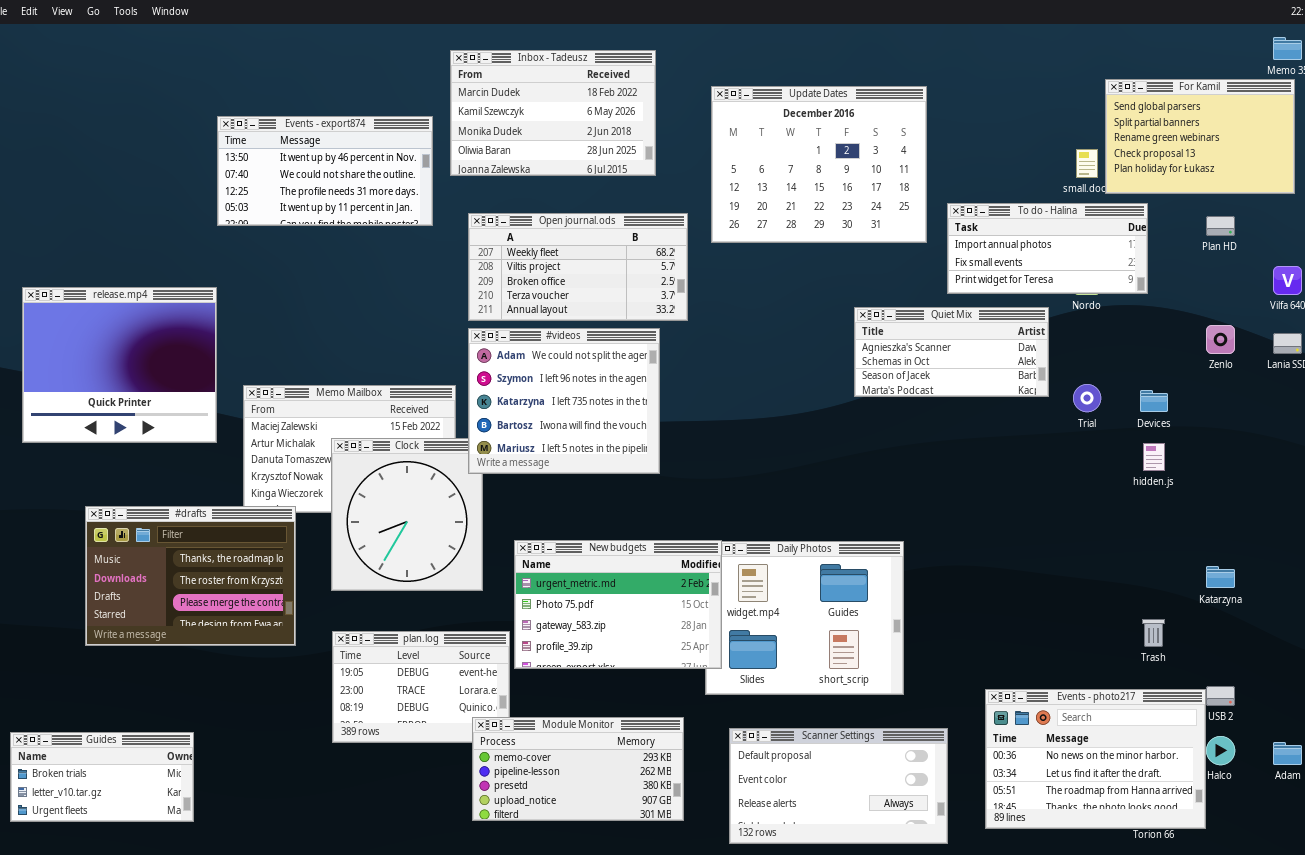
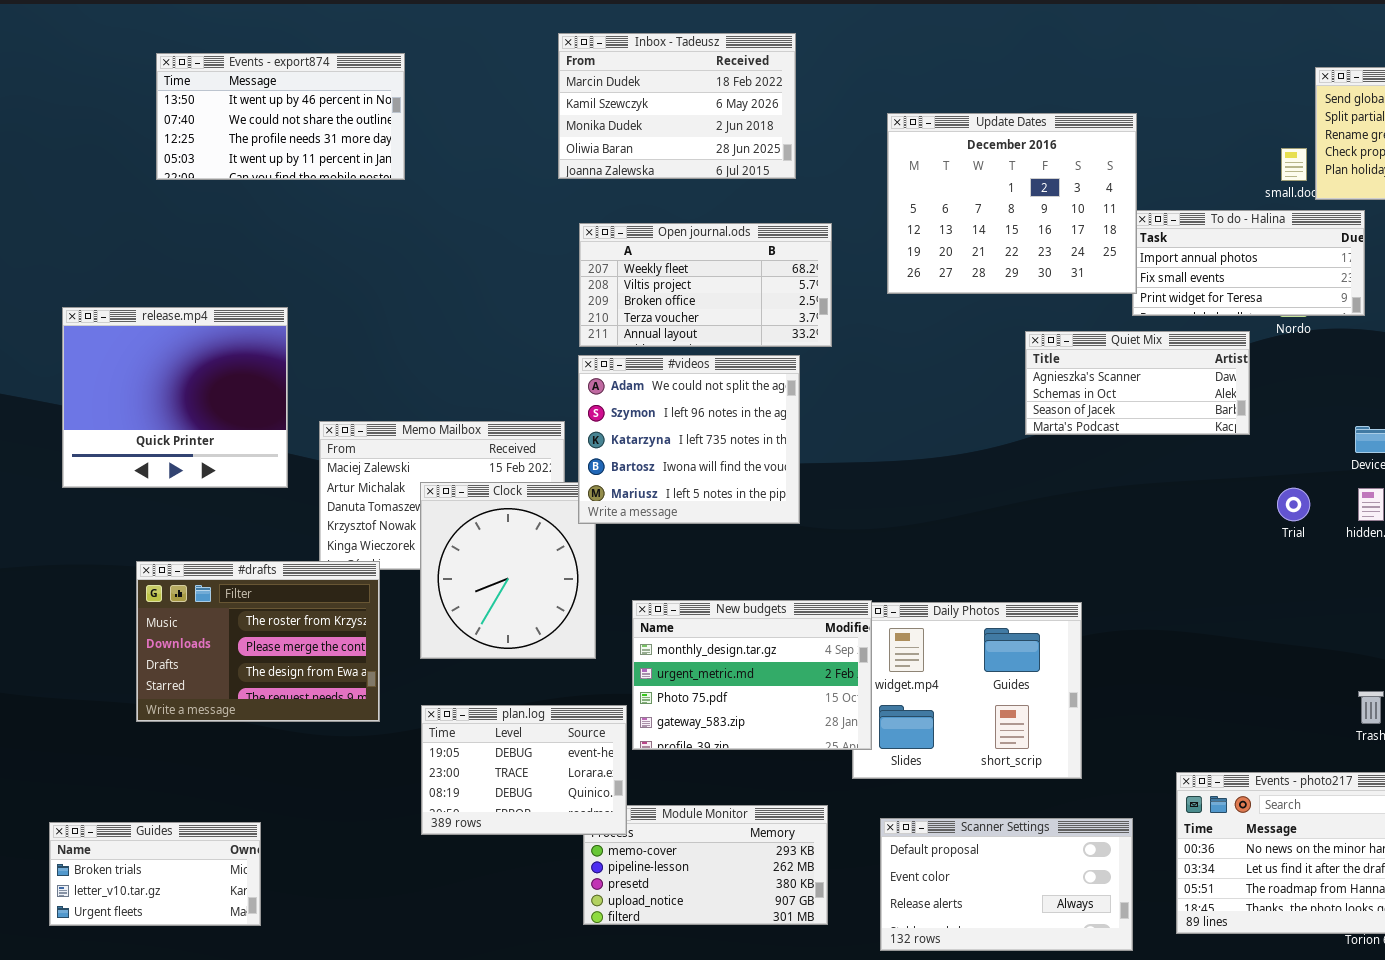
Update Dates: [711,86,927,243] -> [887,113,1137,294], moved
Events - export874: [217,116,433,226] -> [156,53,405,180], moved
Trial: [1073,384,1101,412] -> [1277,488,1310,521], moved
#drafts: [85,506,296,646] -> [136,561,380,722], scrolled down 1 row
New budgets: [514,540,722,669] -> [632,600,872,750], scrolled up 1 row
plan.log: [332,631,510,743] -> [421,705,627,835], raised

